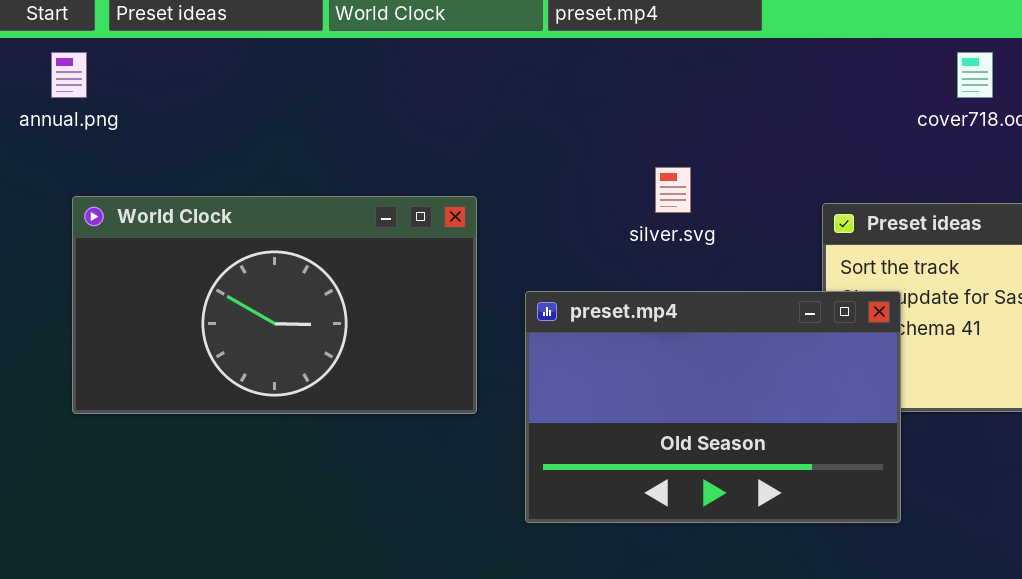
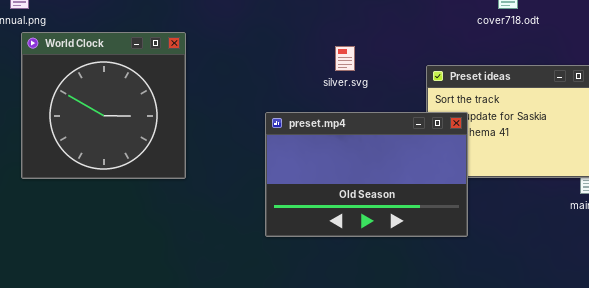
World Clock: [72,196,477,414] -> [21,32,186,179], resized

